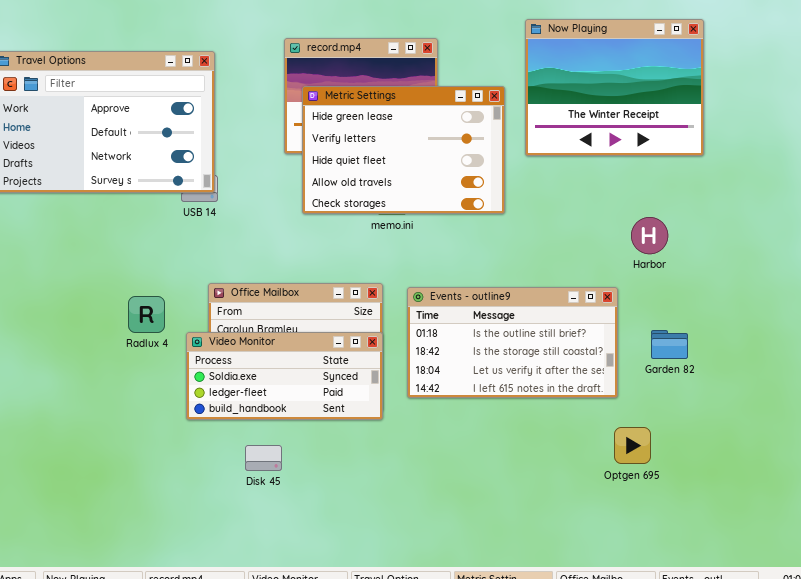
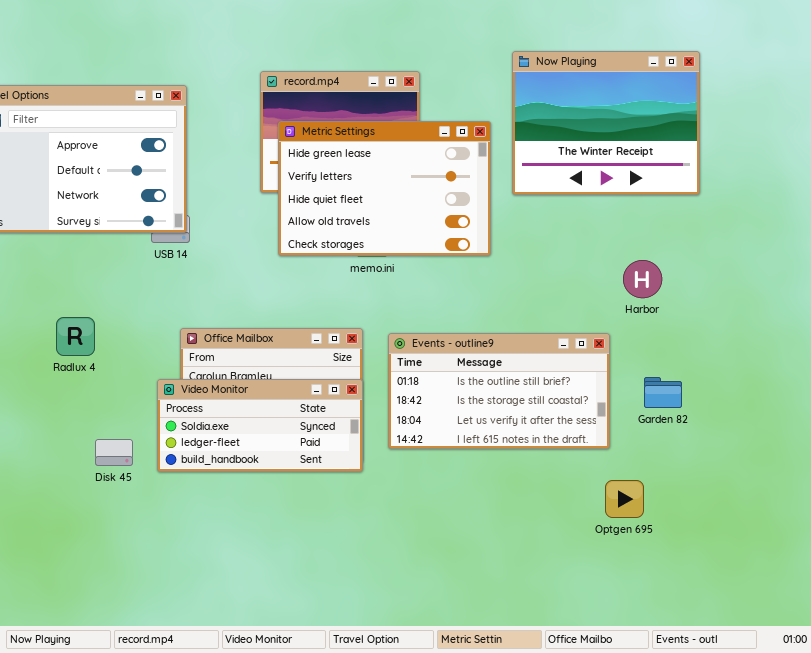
Radlux 4: [128,296,165,333] -> [56,317,95,356], moved
Disk 45: [245,445,282,471] -> [95,439,133,466], moved

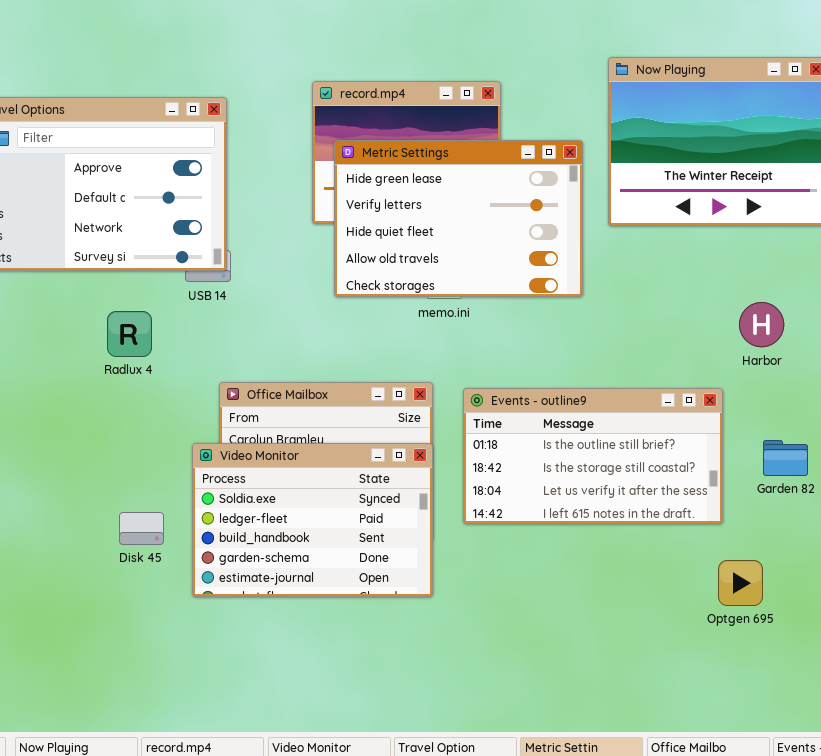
Radlux 4: [56,317,95,356] -> [107,311,152,357], moved
Video Monitor: [157,379,363,472] -> [192,443,433,597], resized

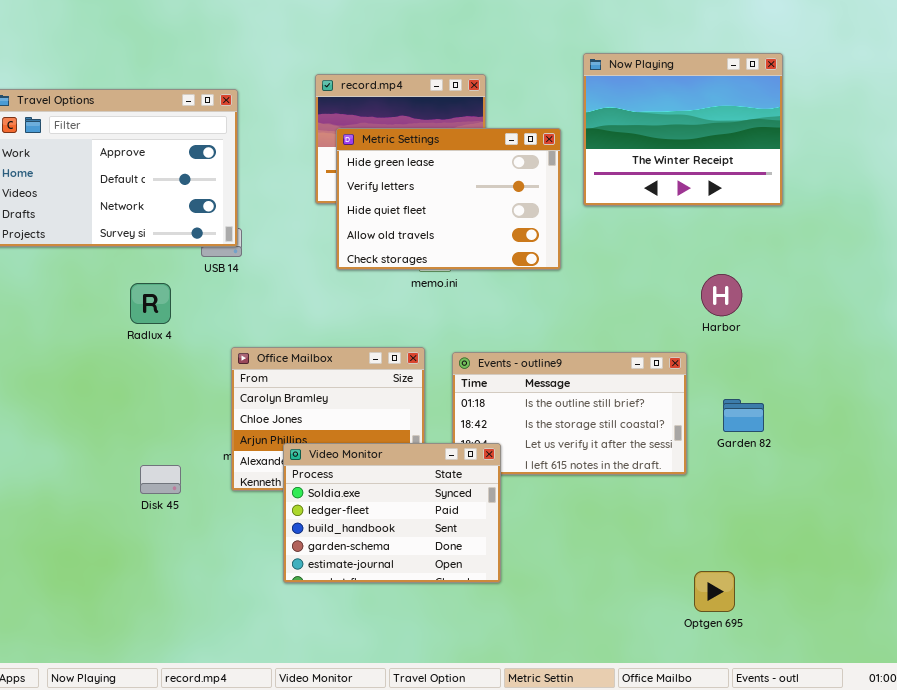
Video Monitor: [192,443,433,597] -> [283,443,501,583], moved
Optgen 695: [718,560,763,606] -> [694,571,735,612], moved

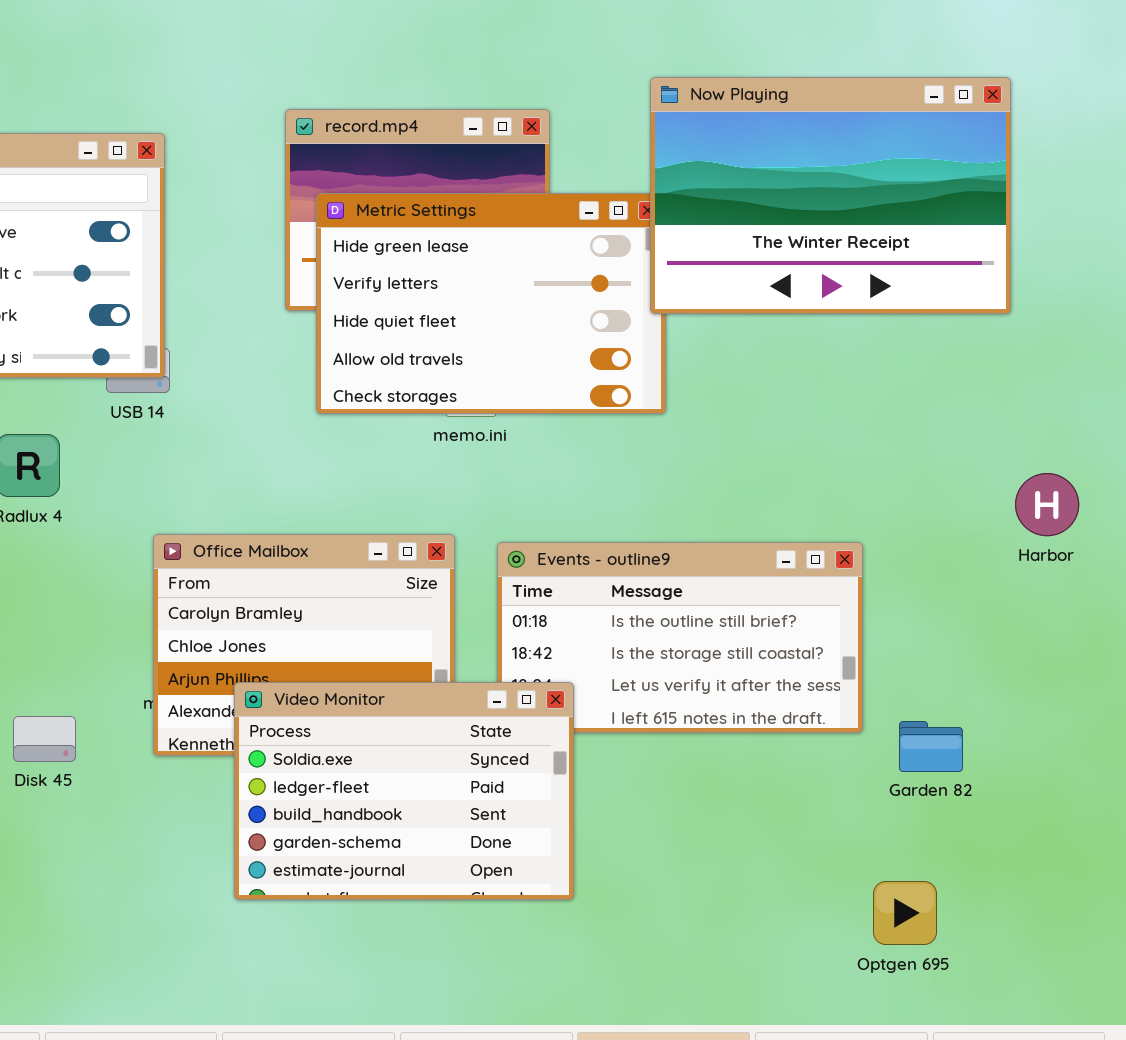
Now Playing: [583,53,783,206] -> [650,77,1011,314], resized
Harbor: [701,274,742,316] -> [1015,473,1079,536], moved
Garden 82: [723,399,764,432] -> [899,721,963,772], moved

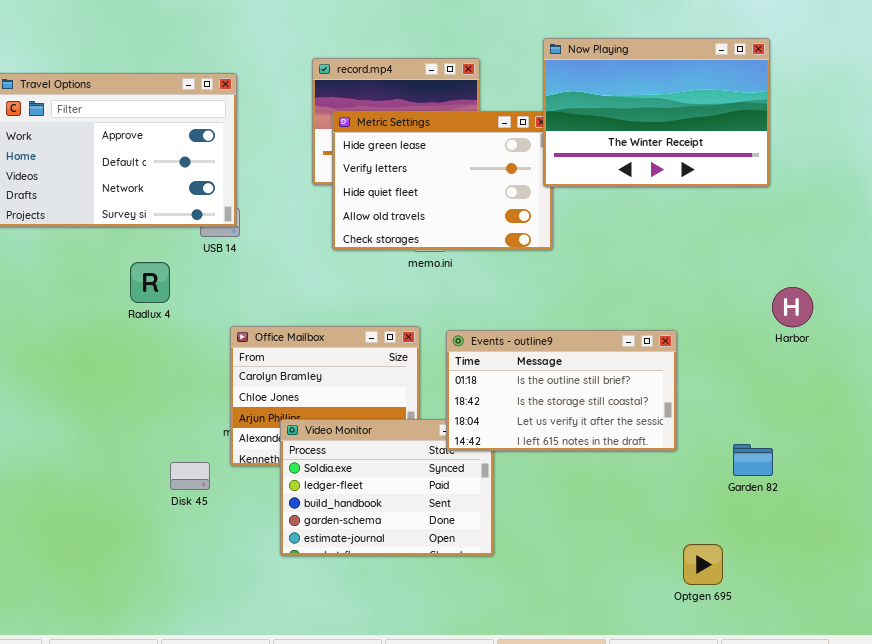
Events - outline9: [497,542,863,733] -> [446,330,677,451], raised
Disk 45: [13,716,76,762] -> [170,462,210,490], moved
Garden 82: [899,721,963,772] -> [733,444,773,476], moved

